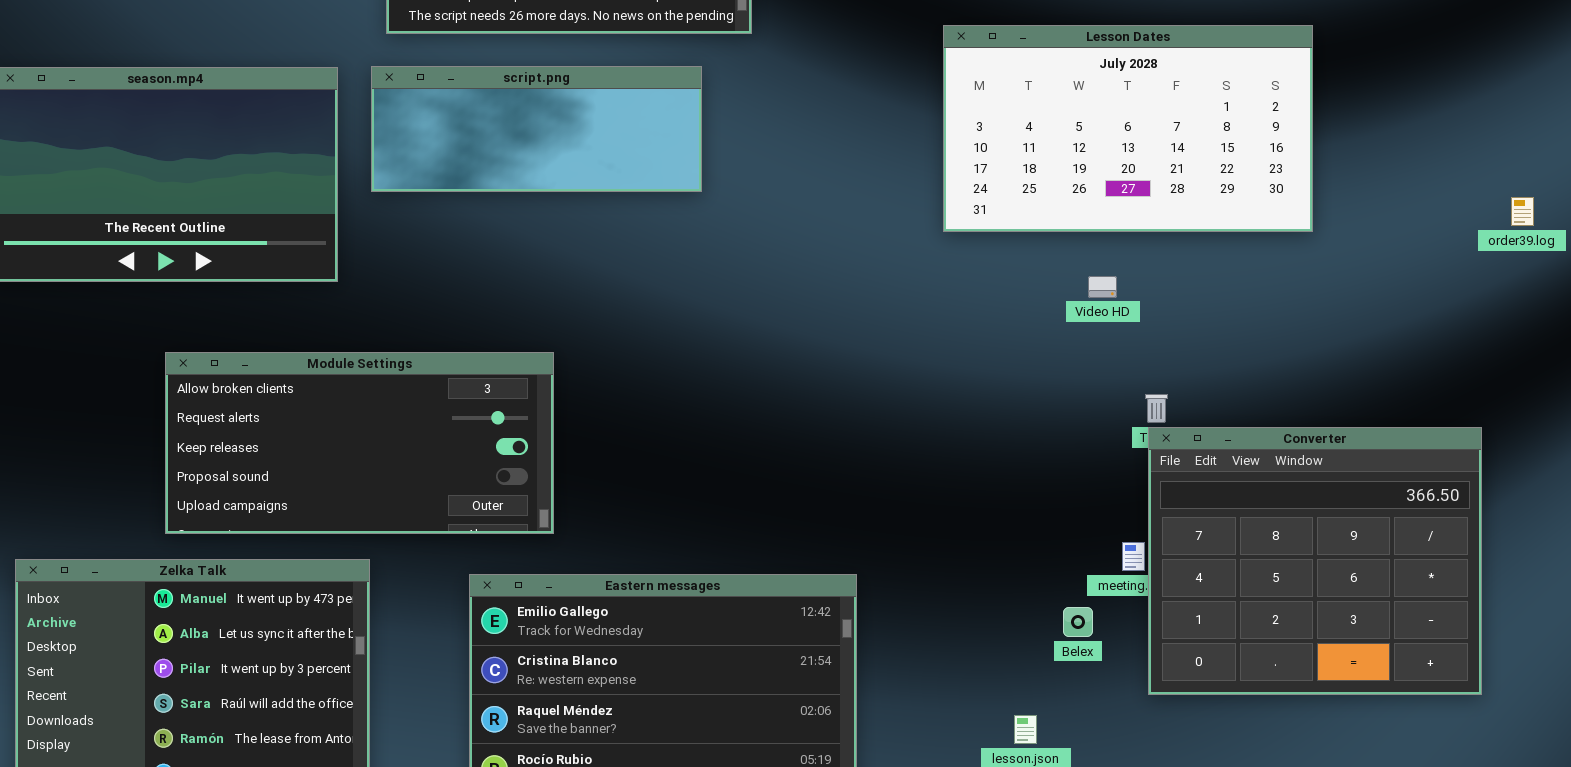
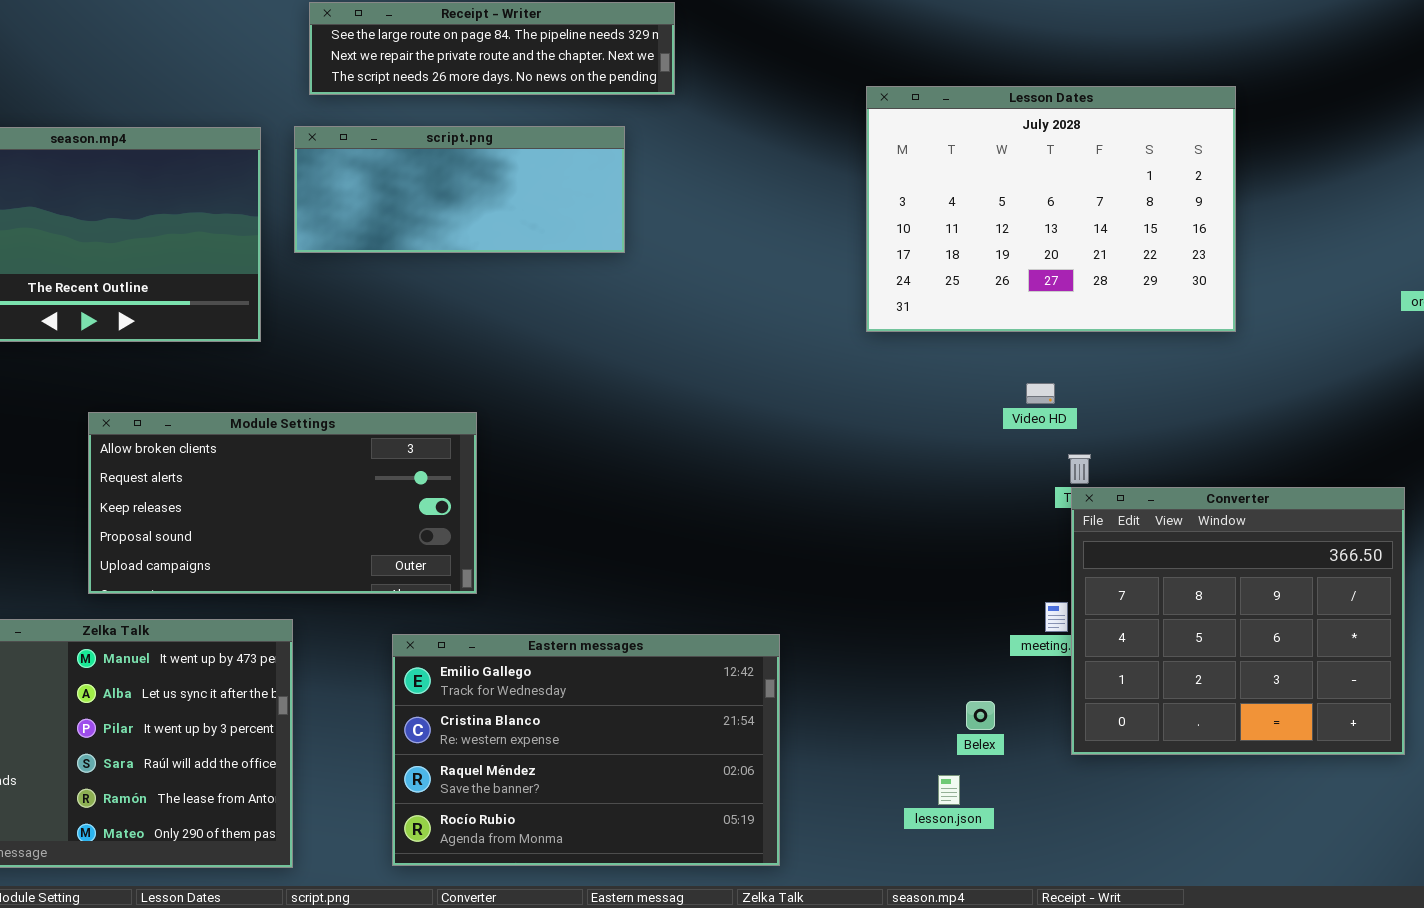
Lesson Dates: [943,25,1313,232] -> [866,86,1236,332], resized
Video HD: [1088,276,1117,298] -> [1026,383,1055,404], moved
Belex: [1063,607,1093,637] -> [966,701,995,730], moved

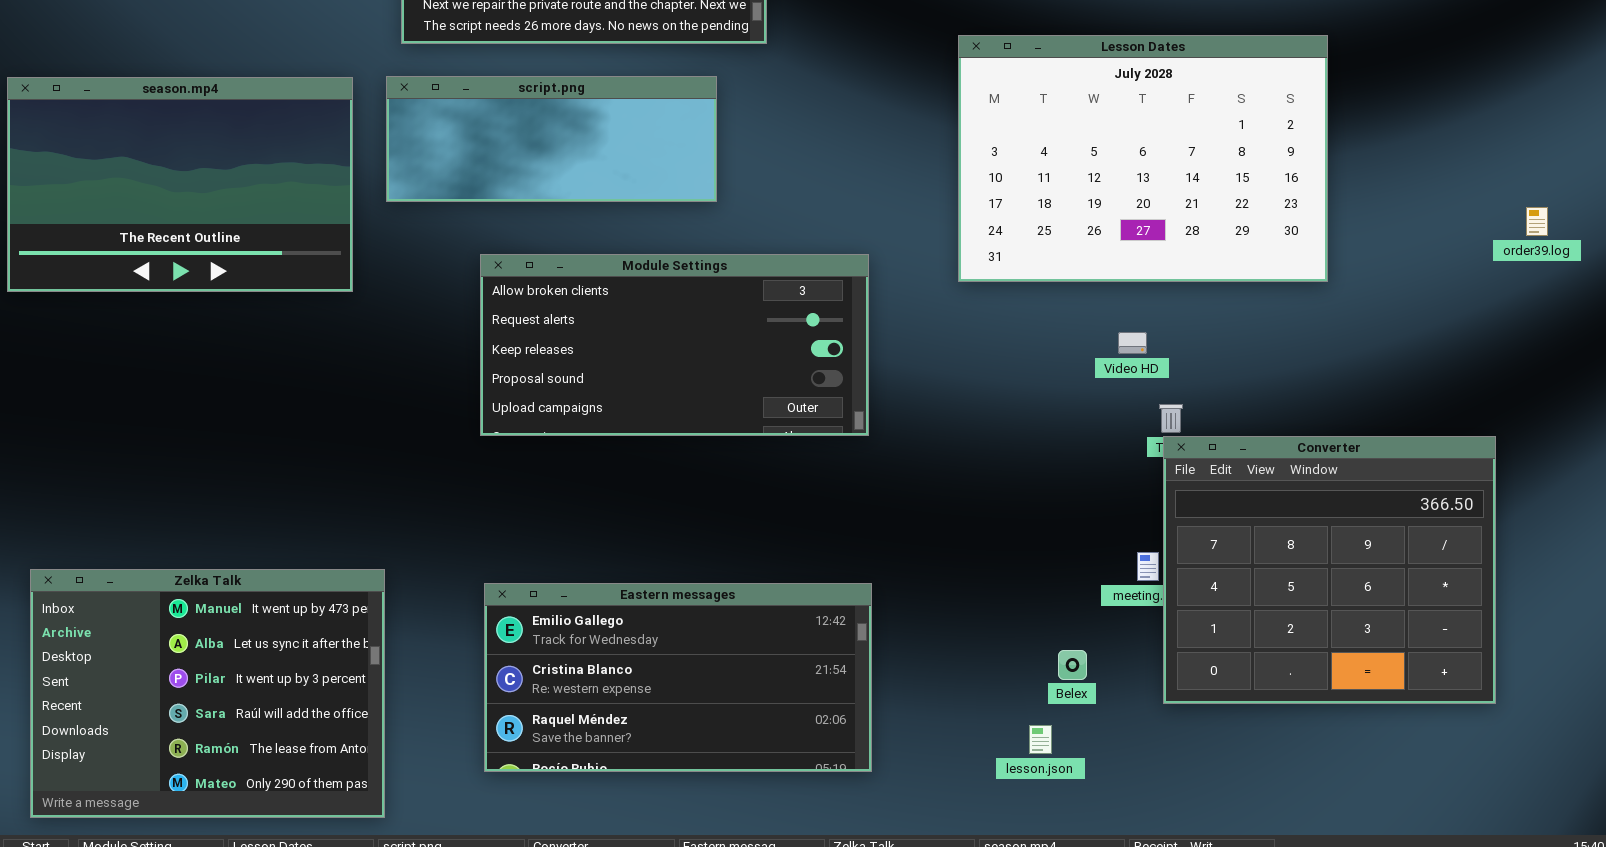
Module Settings: [88,412,477,594] -> [480,254,869,436], moved
Eastern messages: [392,634,780,866] -> [484,583,872,772], resized

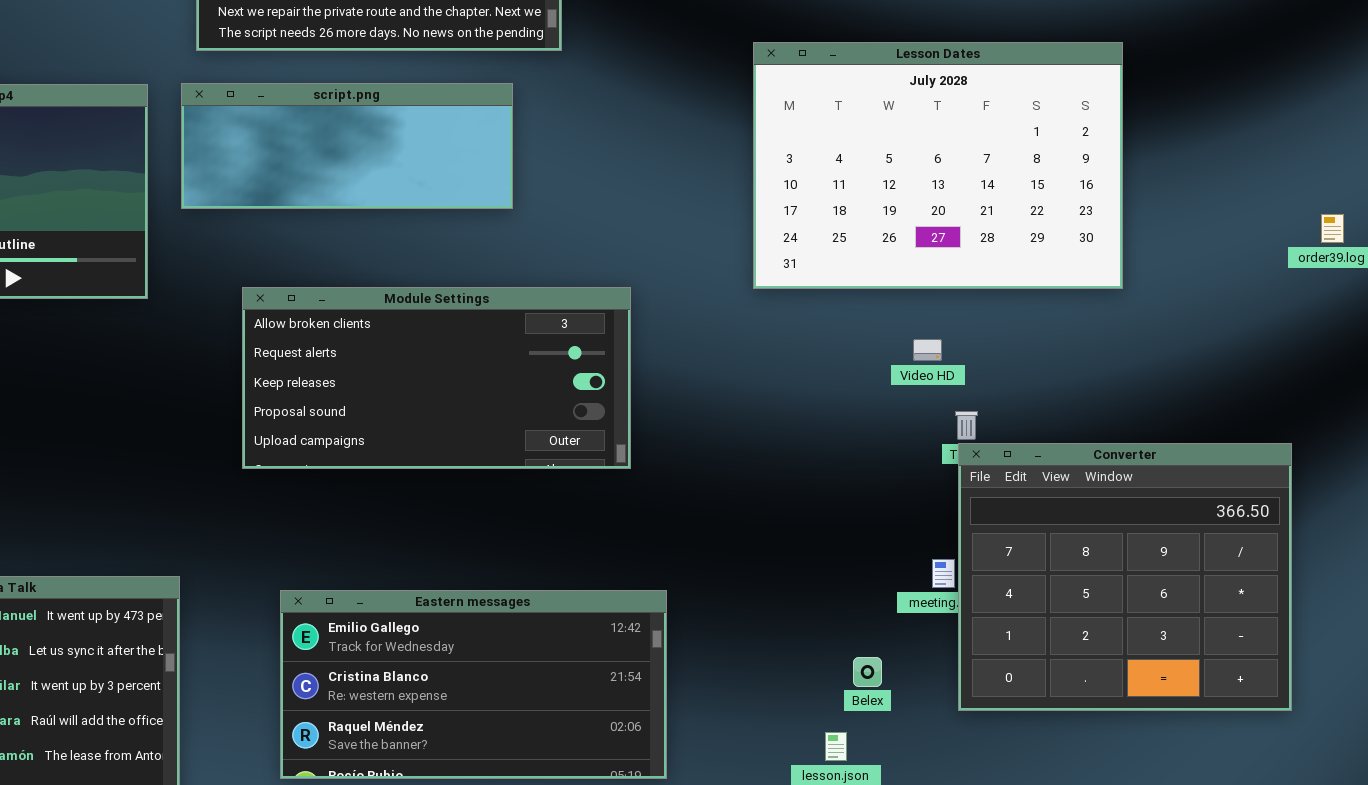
Module Settings: [480,254,869,436] -> [242,287,631,469], moved

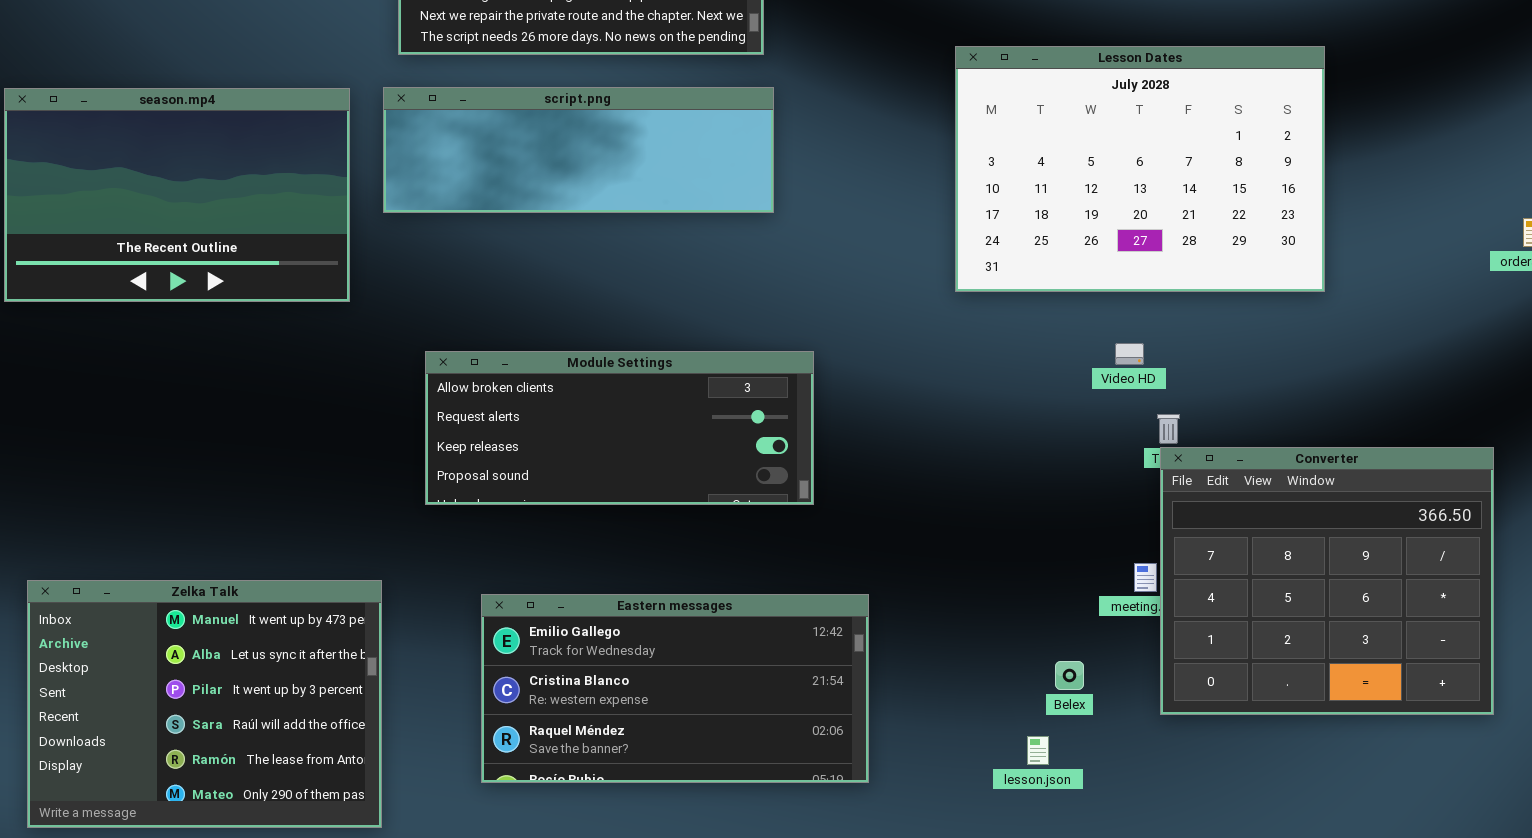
script.png: [181,83,513,209] -> [383,87,774,213], resized
Module Settings: [242,287,631,469] -> [425,351,814,505], moved, resized

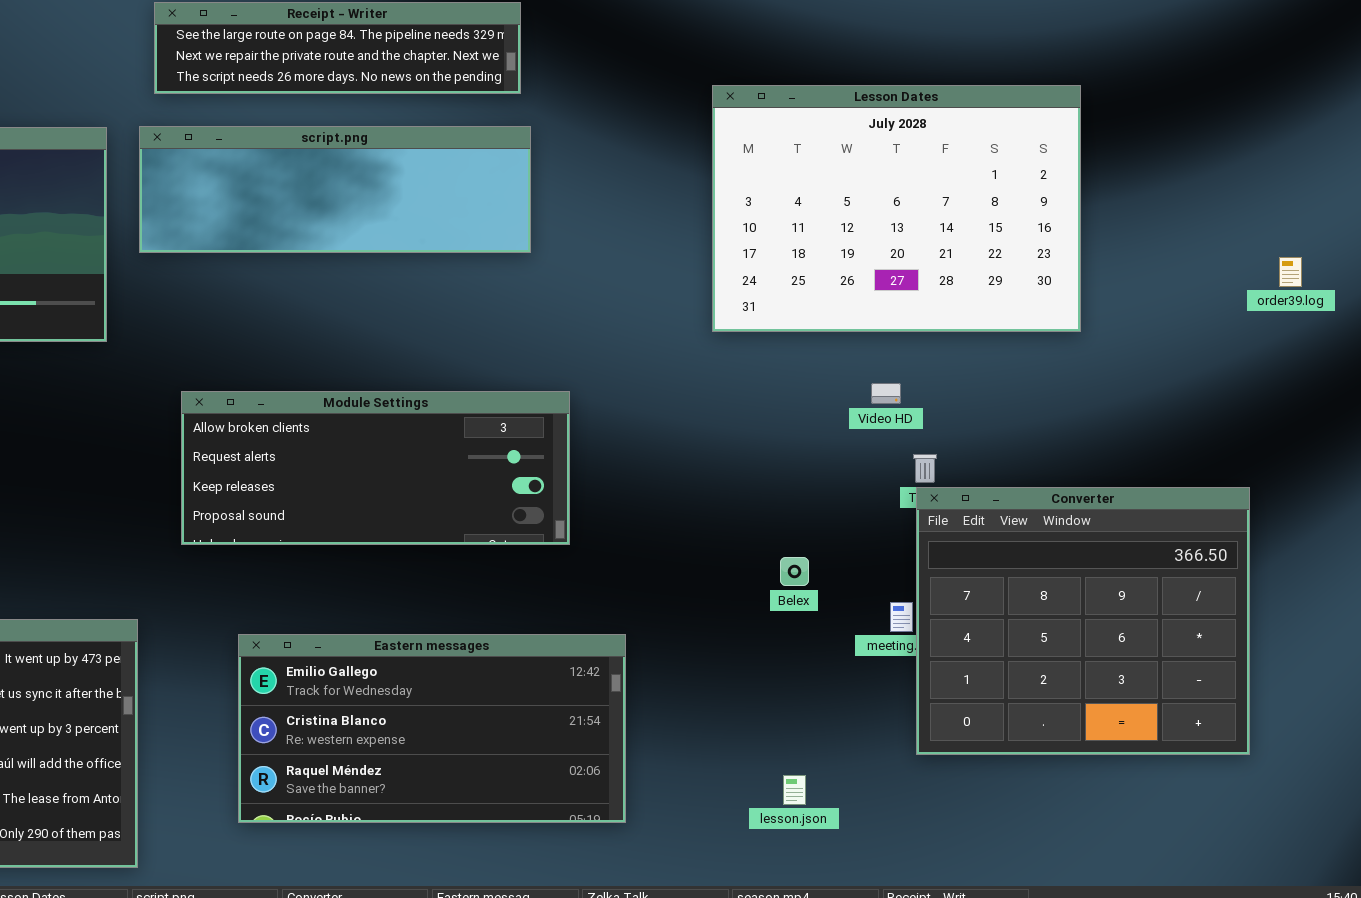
Belex: [1055,661,1084,690] -> [780,557,809,586], moved

